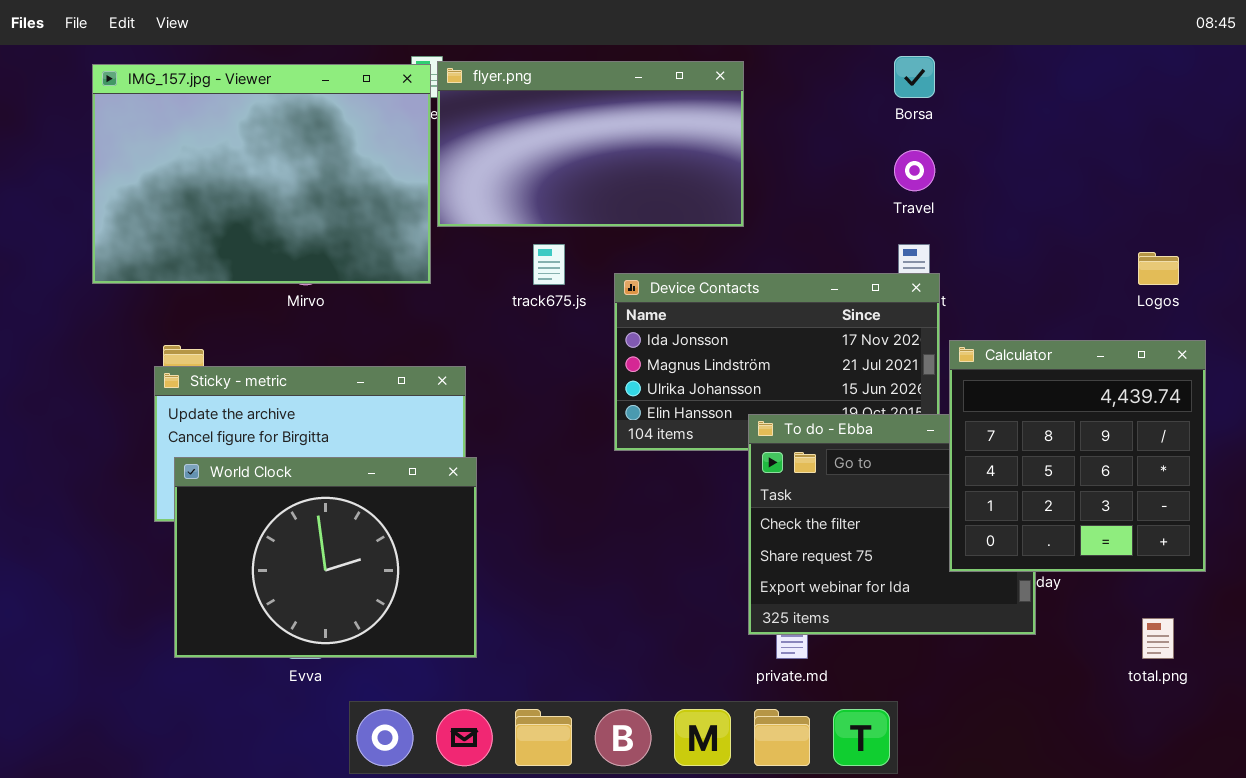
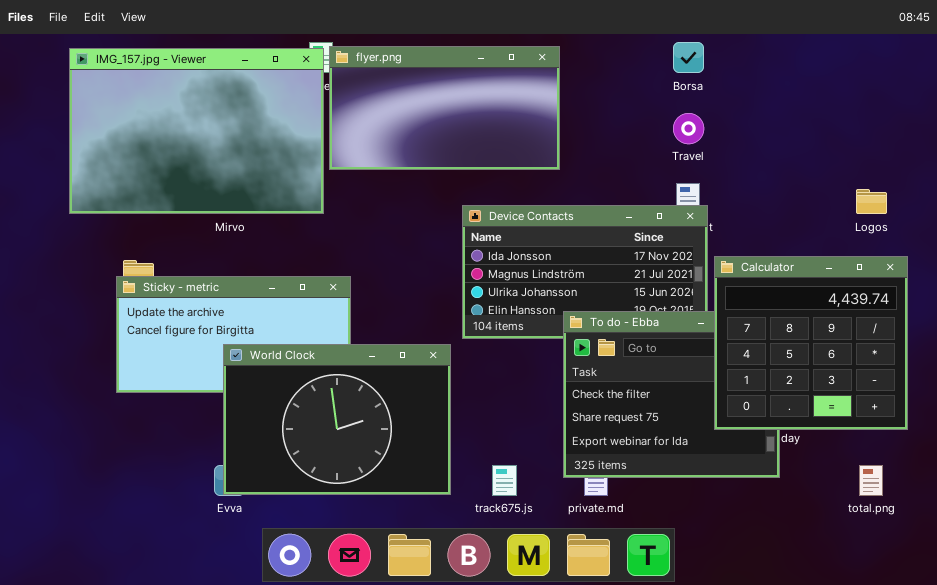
track675.js: [533,244,565,285] -> [492,465,517,496], moved
World Clock: [174,457,477,658] -> [223,344,451,495], moved

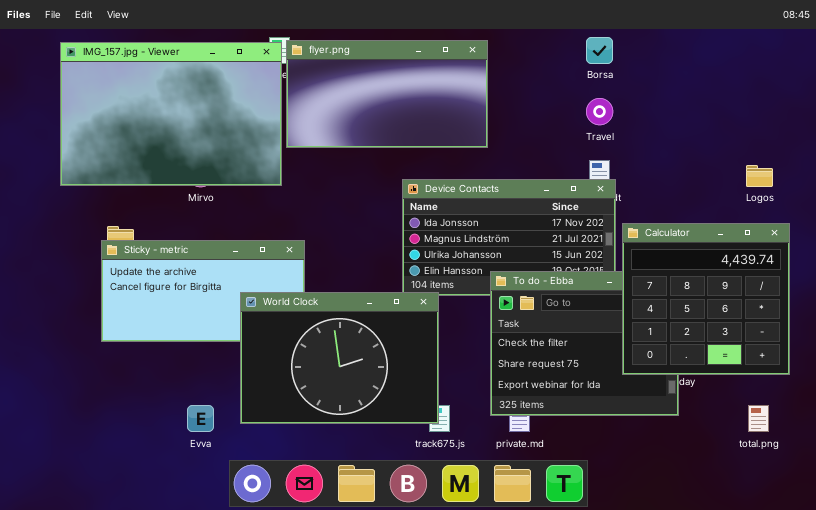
World Clock: [223,344,451,495] -> [240,292,439,424], moved

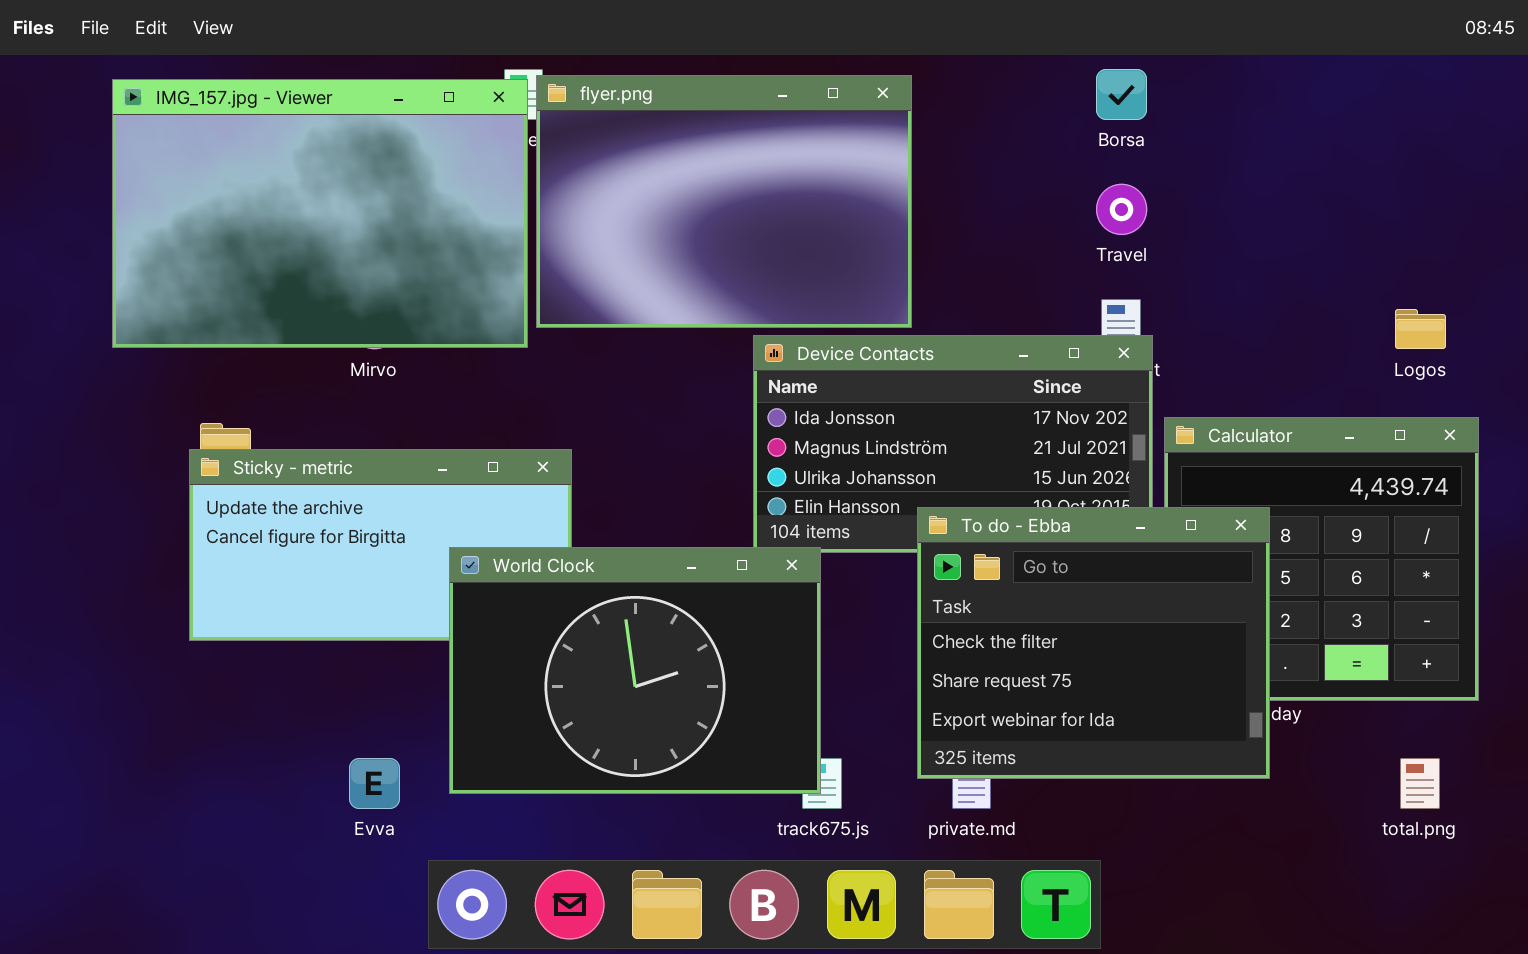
flyer.png: [286,40,488,148] -> [536,75,912,328], resized
To do - Ebba: [490,271,679,416] -> [917,507,1270,779], raised

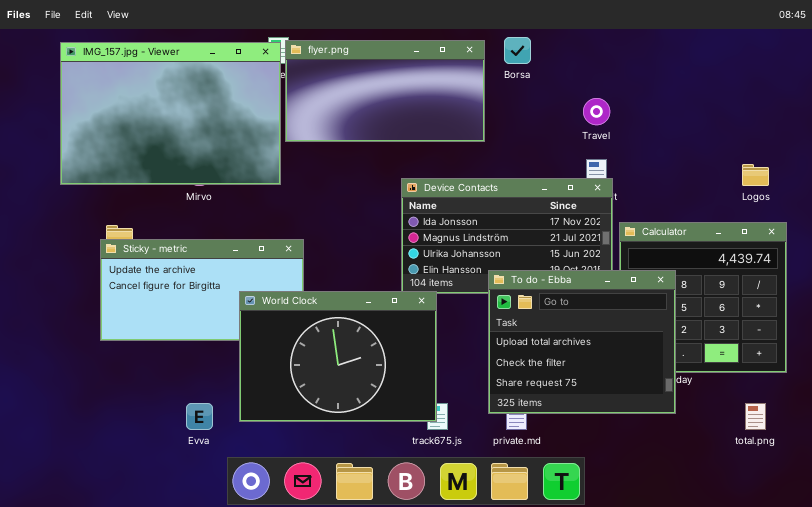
Borsa: [1096,69,1147,120] -> [504,37,531,64], moved
flyer.png: [536,75,912,328] -> [285,40,485,142], resized
To do - Ebba: [917,507,1270,779] -> [488,270,676,414], scrolled up 1 row

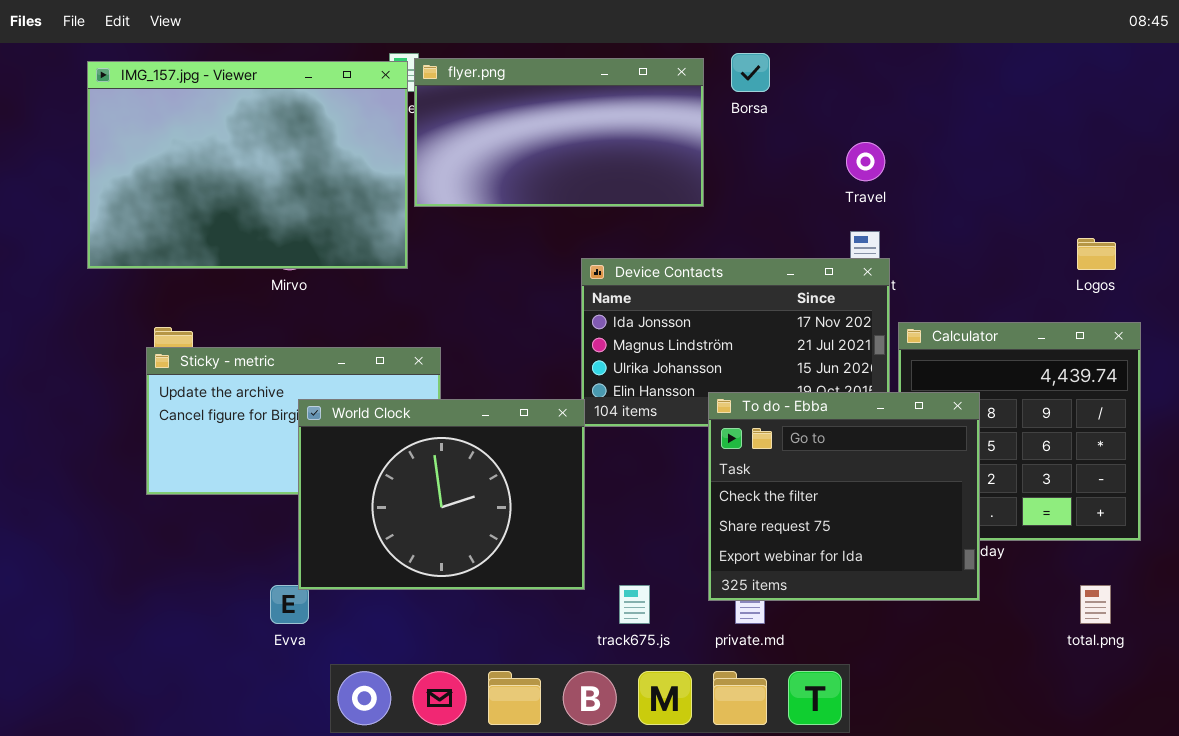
To do - Ebba: [488,270,676,414] -> [708,392,980,601], scrolled down 1 row
World Clock: [239,291,437,422] -> [298,399,585,590], moved

